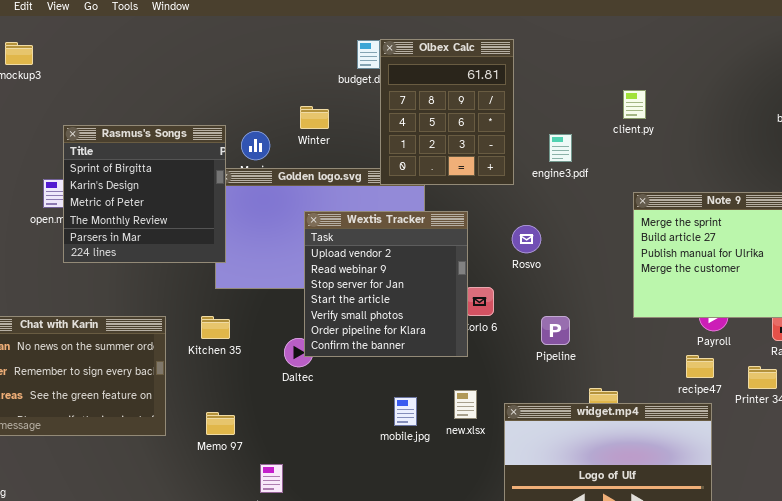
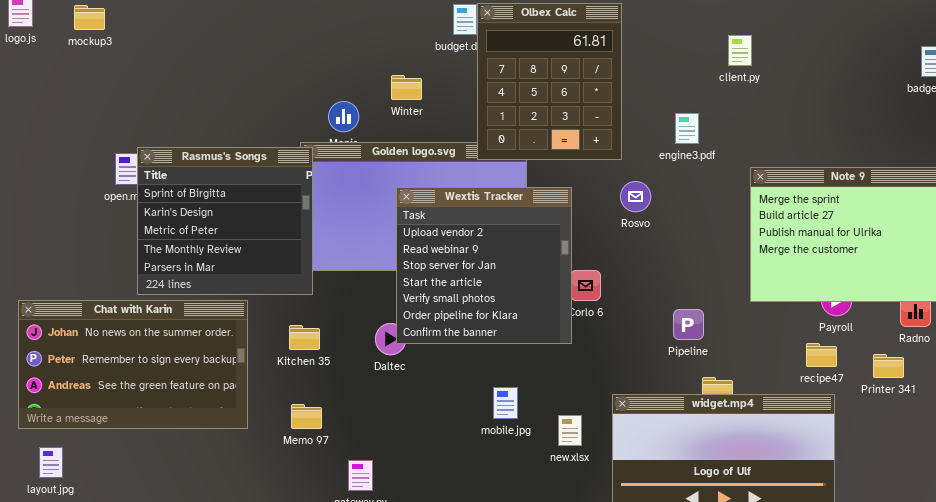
client.py: [623,90,646,119] -> [728,35,752,66], moved
Rasmus's Songs: [63,125,226,263] -> [137,147,313,295], moved
engine3.pdf: [549,134,572,162] -> [675,113,699,144], moved
Rosvo: [512,225,541,253] -> [620,181,651,212], moved
Kitchen 35: [201,316,230,339] -> [289,325,320,350], moved
Pipeline: [541,316,570,345] -> [673,309,704,340], moved
new.xlsx: [454,390,477,419] -> [558,415,582,446], moved

